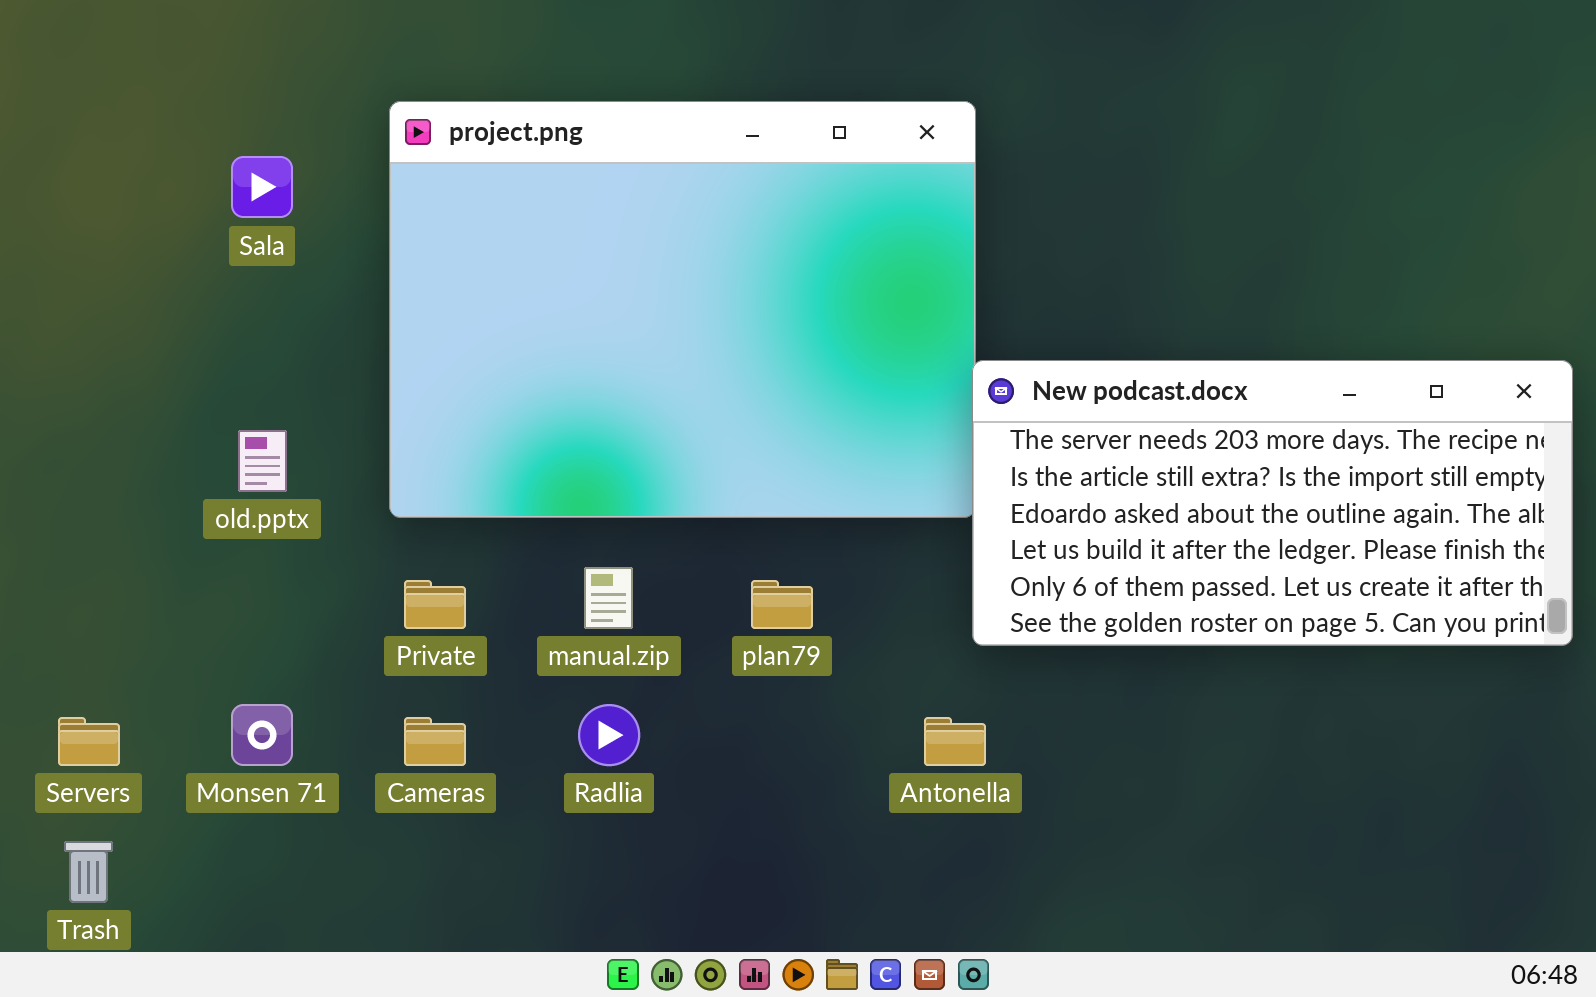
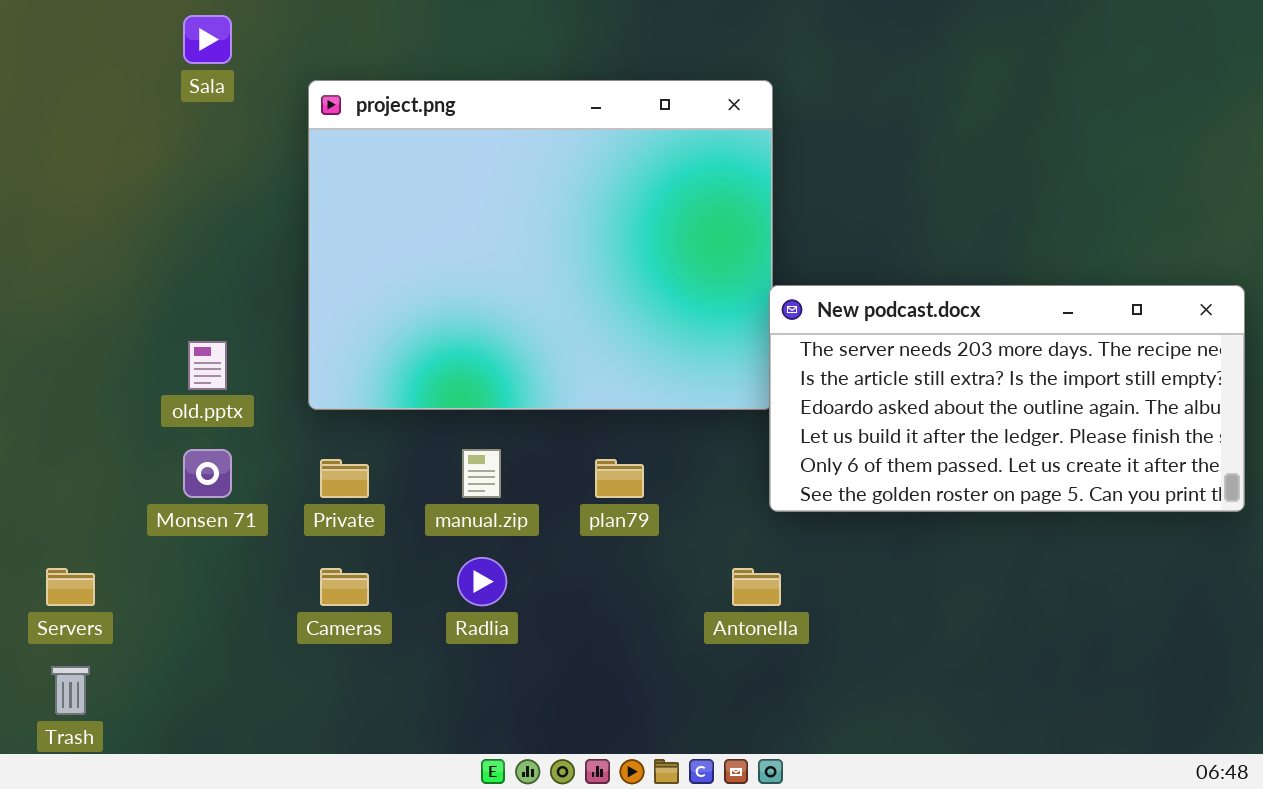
Sala: [231,156,293,218] -> [183,15,232,64], moved
Monsen 71: [231,704,293,766] -> [183,449,232,498], moved

